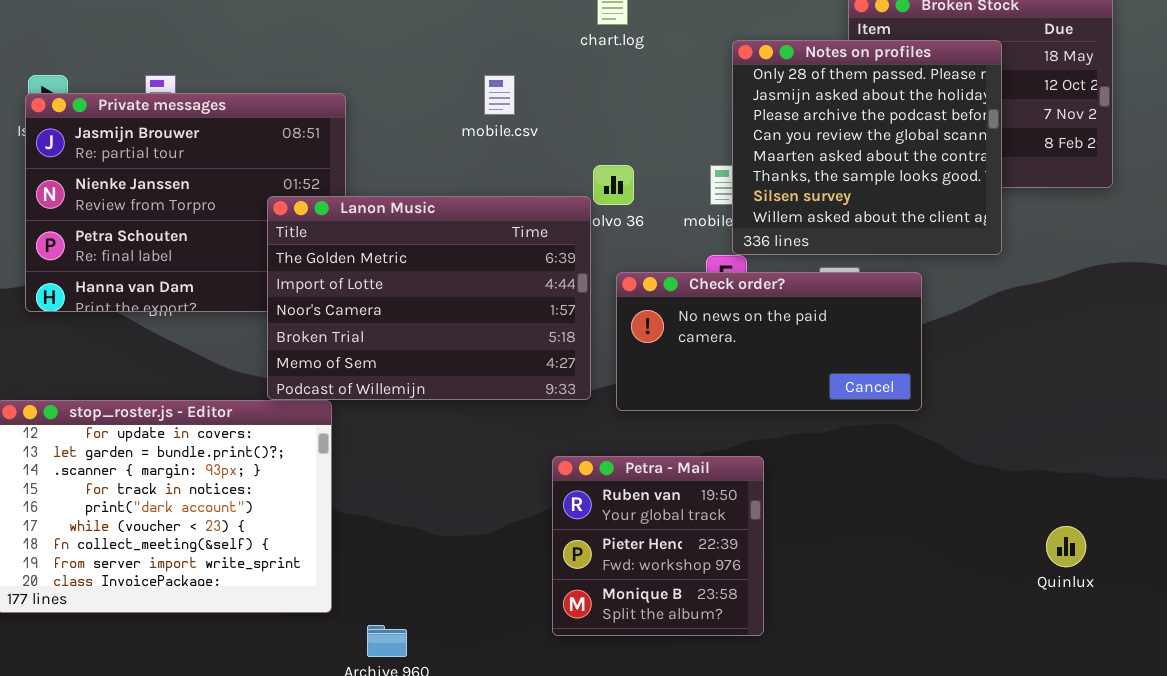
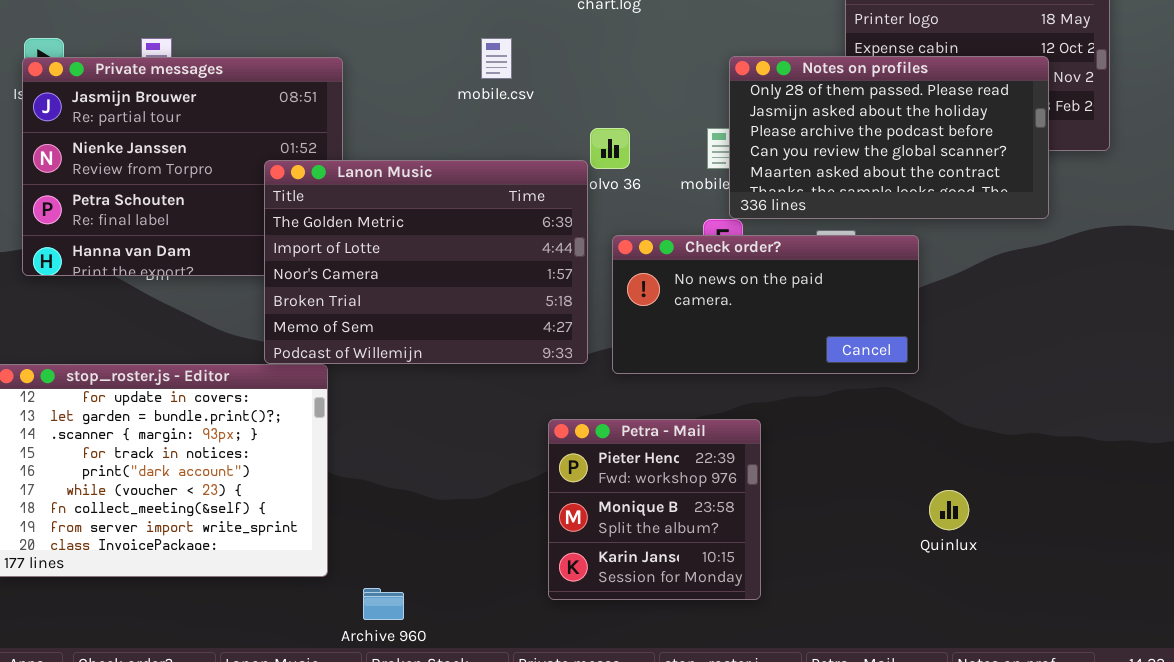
Notes on profiles: [732,40,1002,255] -> [729,56,1049,219], resized
Petra - Mail: [552,456,764,636] -> [548,419,761,600], scrolled down 1 row
Quinlux: [1046,526,1086,567] -> [929,490,969,530], moved

